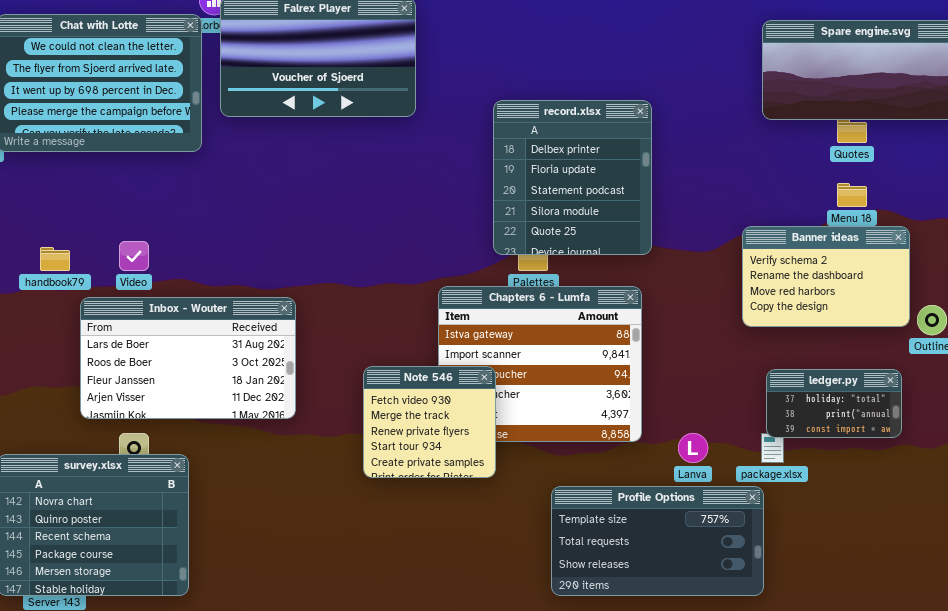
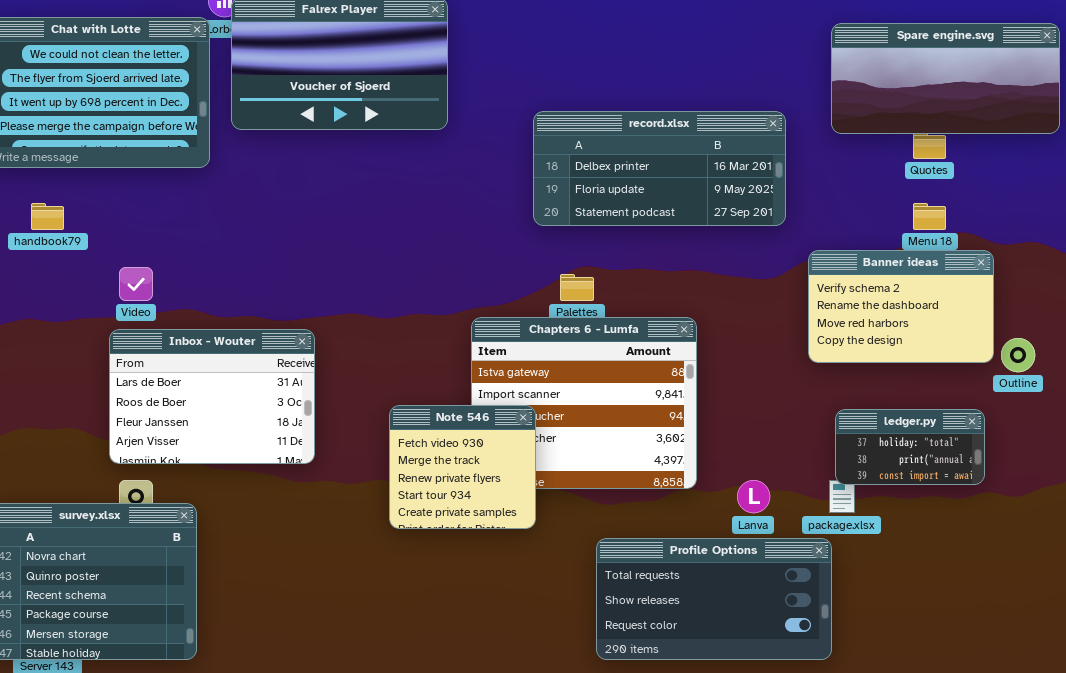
record.xlsx: [493,100,652,255] -> [533,111,786,226], resized
handbook79: [40,247,70,271] -> [31,203,64,230], moved
Inbox - Wouter: [80,297,296,419] -> [109,329,315,464], resized
Profile Options: [551,486,764,596] -> [596,538,832,660], scrolled down 1 row

